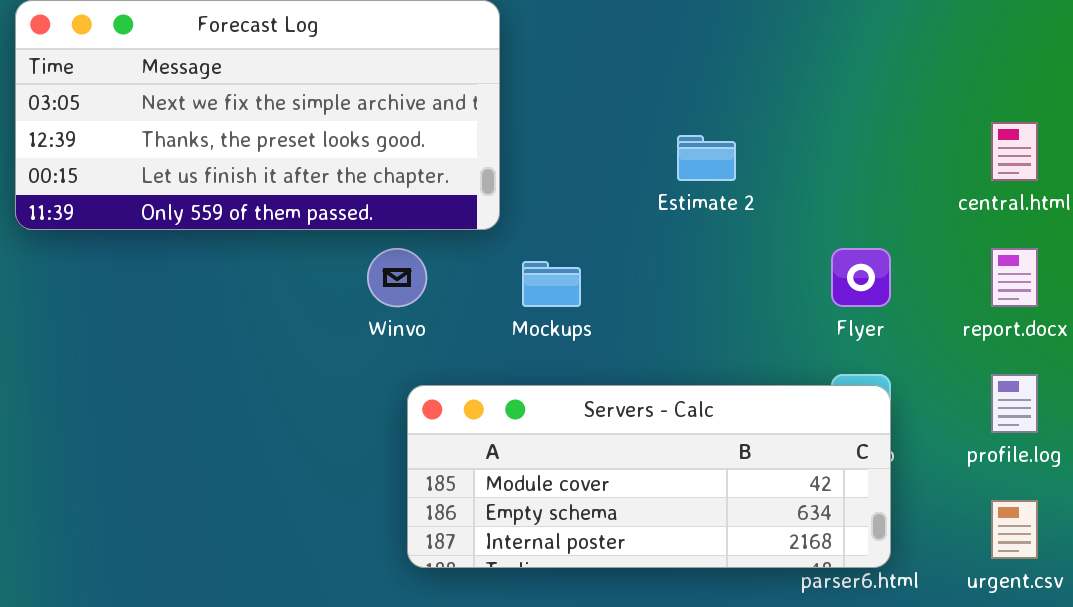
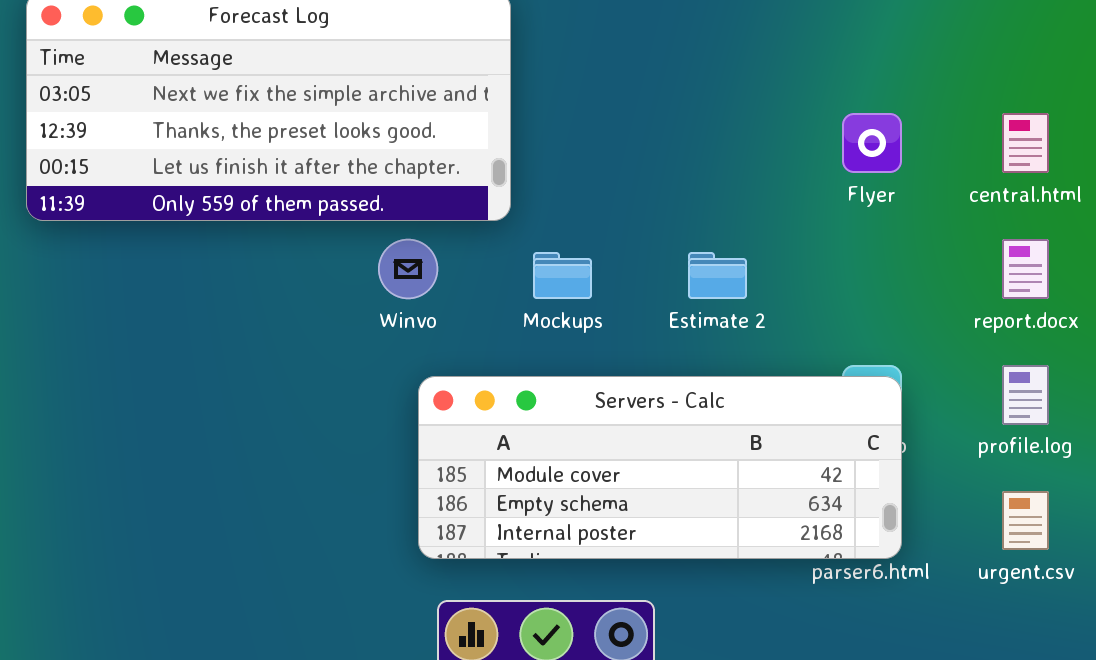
Estimate 2: [677,135,736,181] -> [688,252,747,299], moved
Flyer: [831,248,891,307] -> [842,113,902,173], moved

